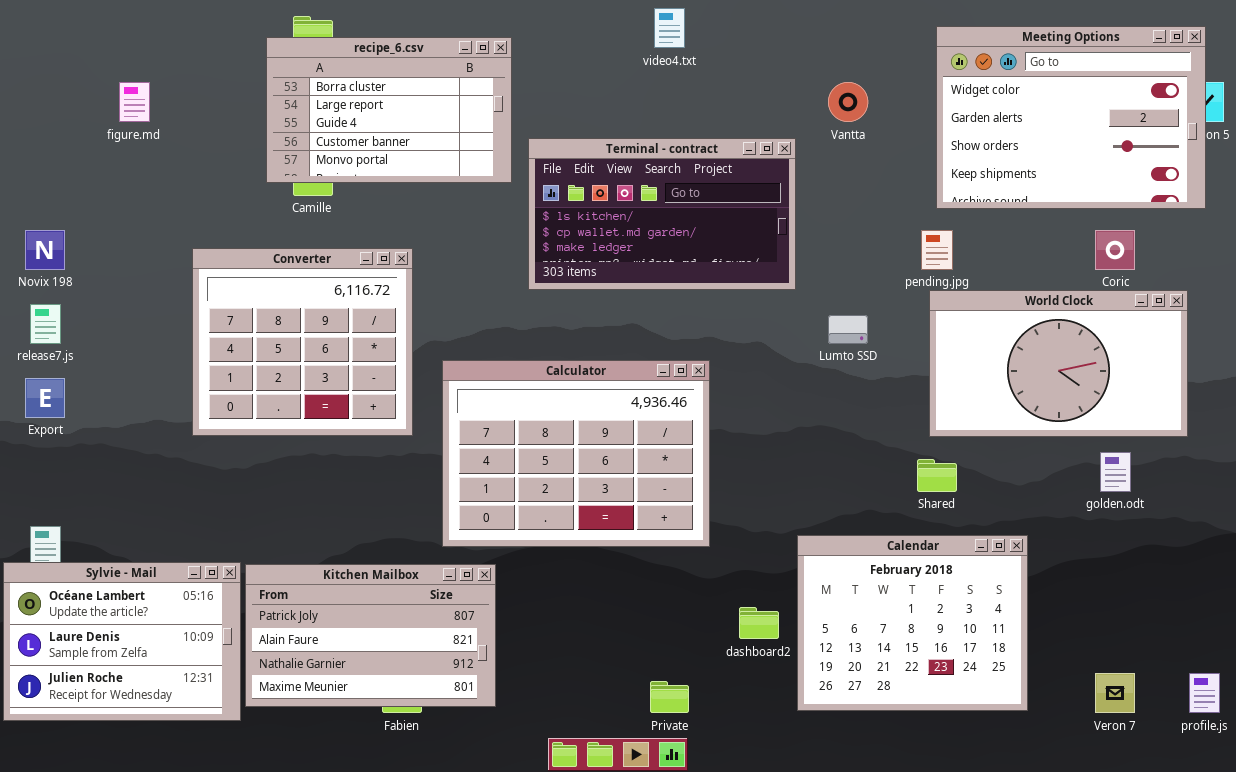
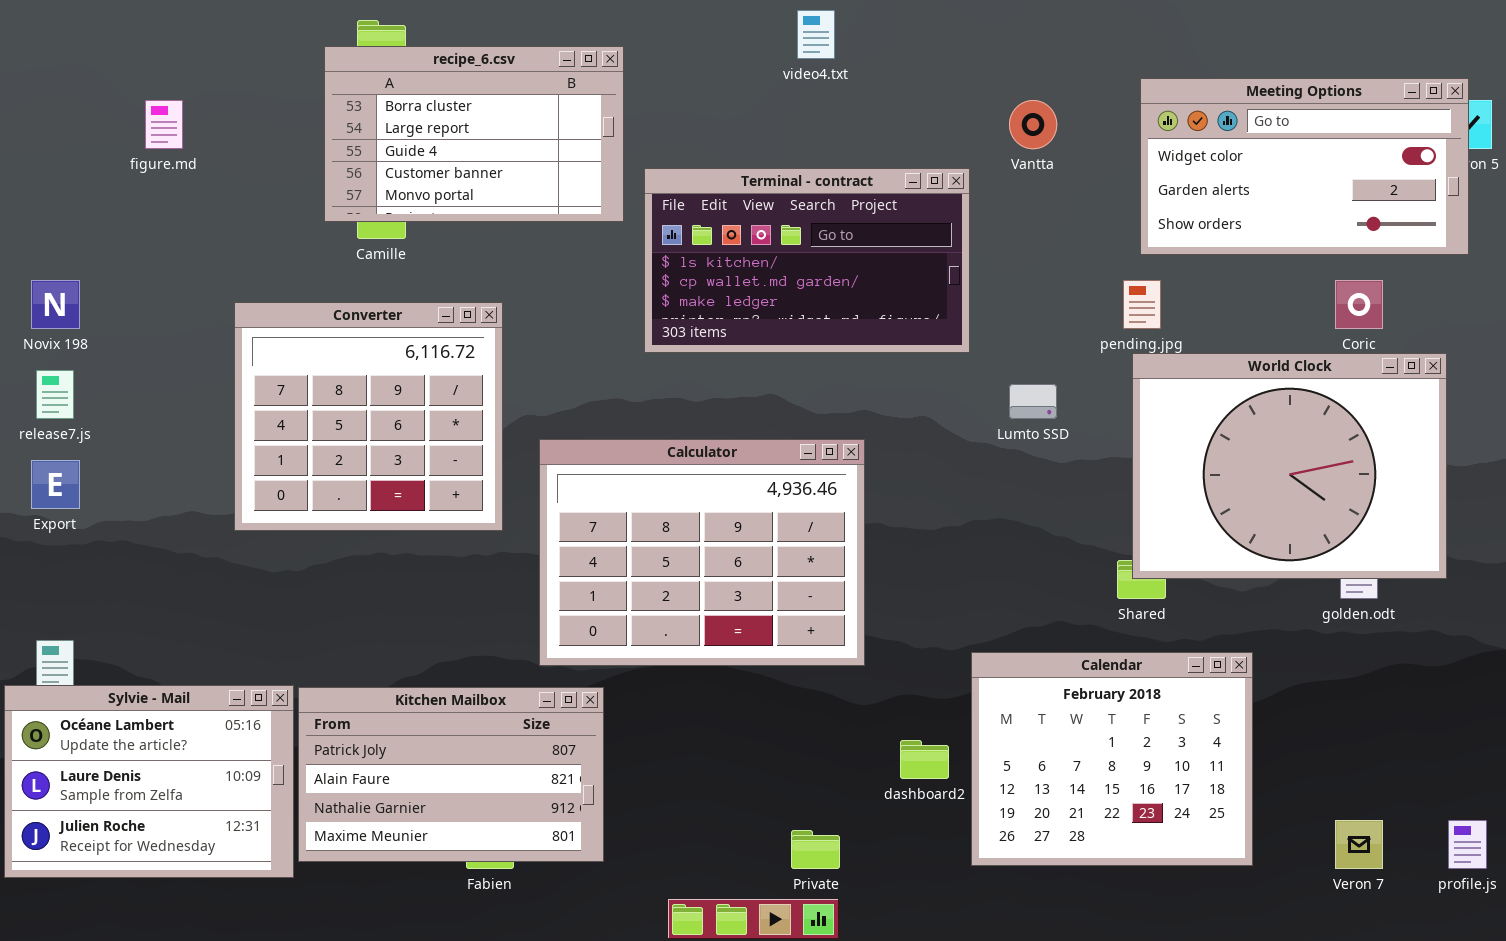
Meeting Options: [936,26,1206,209] -> [1140,78,1469,255], resized
World Clock: [929,290,1188,437] -> [1132,353,1447,579], resized

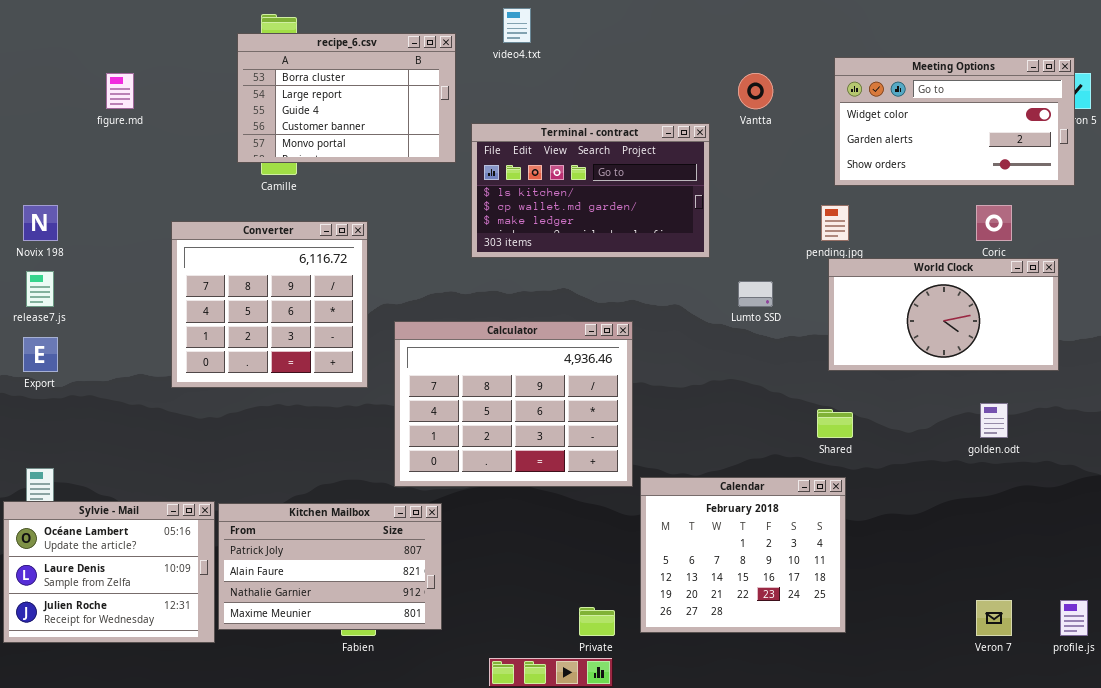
video4.txt: [797,10,835,59] -> [503,8,531,43], moved
World Clock: [1132,353,1447,579] -> [828,258,1059,371], resized
Calendar: [971,652,1253,866] -> [640,477,846,633], moved

